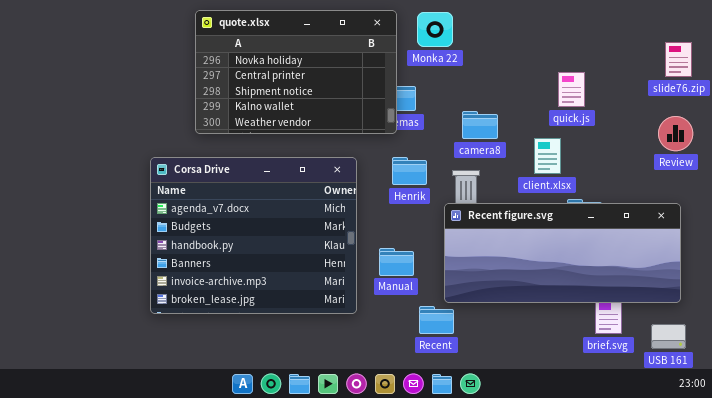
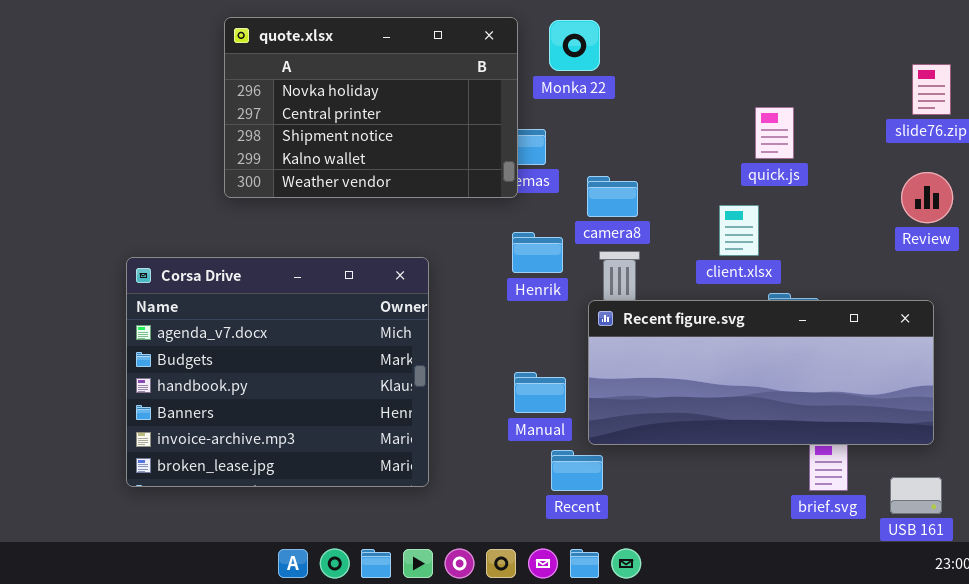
camera8: [462,111,498,139] -> [587,176,638,217], moved
Corsa Drive: [150,157,357,314] -> [126,257,429,487], moved
Manual: [379,248,414,276] -> [514,372,566,413], moved

